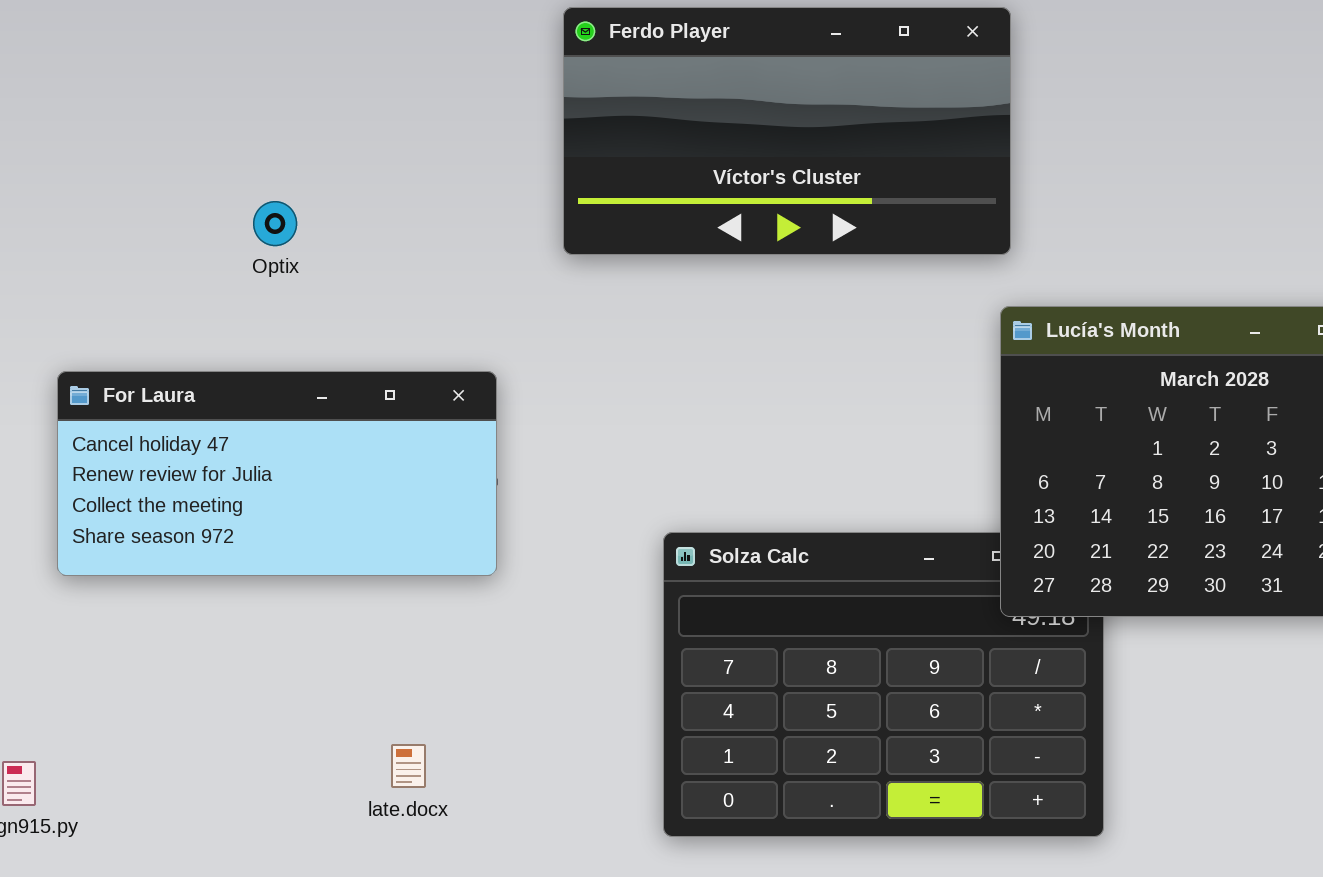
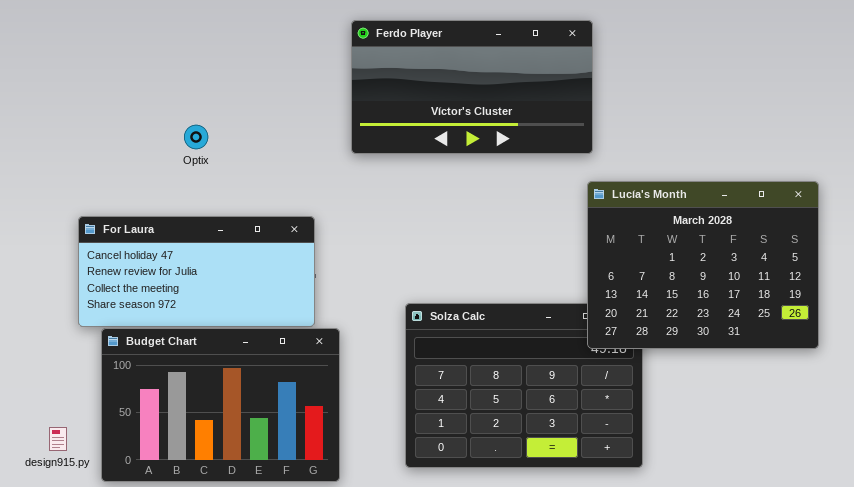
Budget Chart: none -> [101,328,340,482], opened

